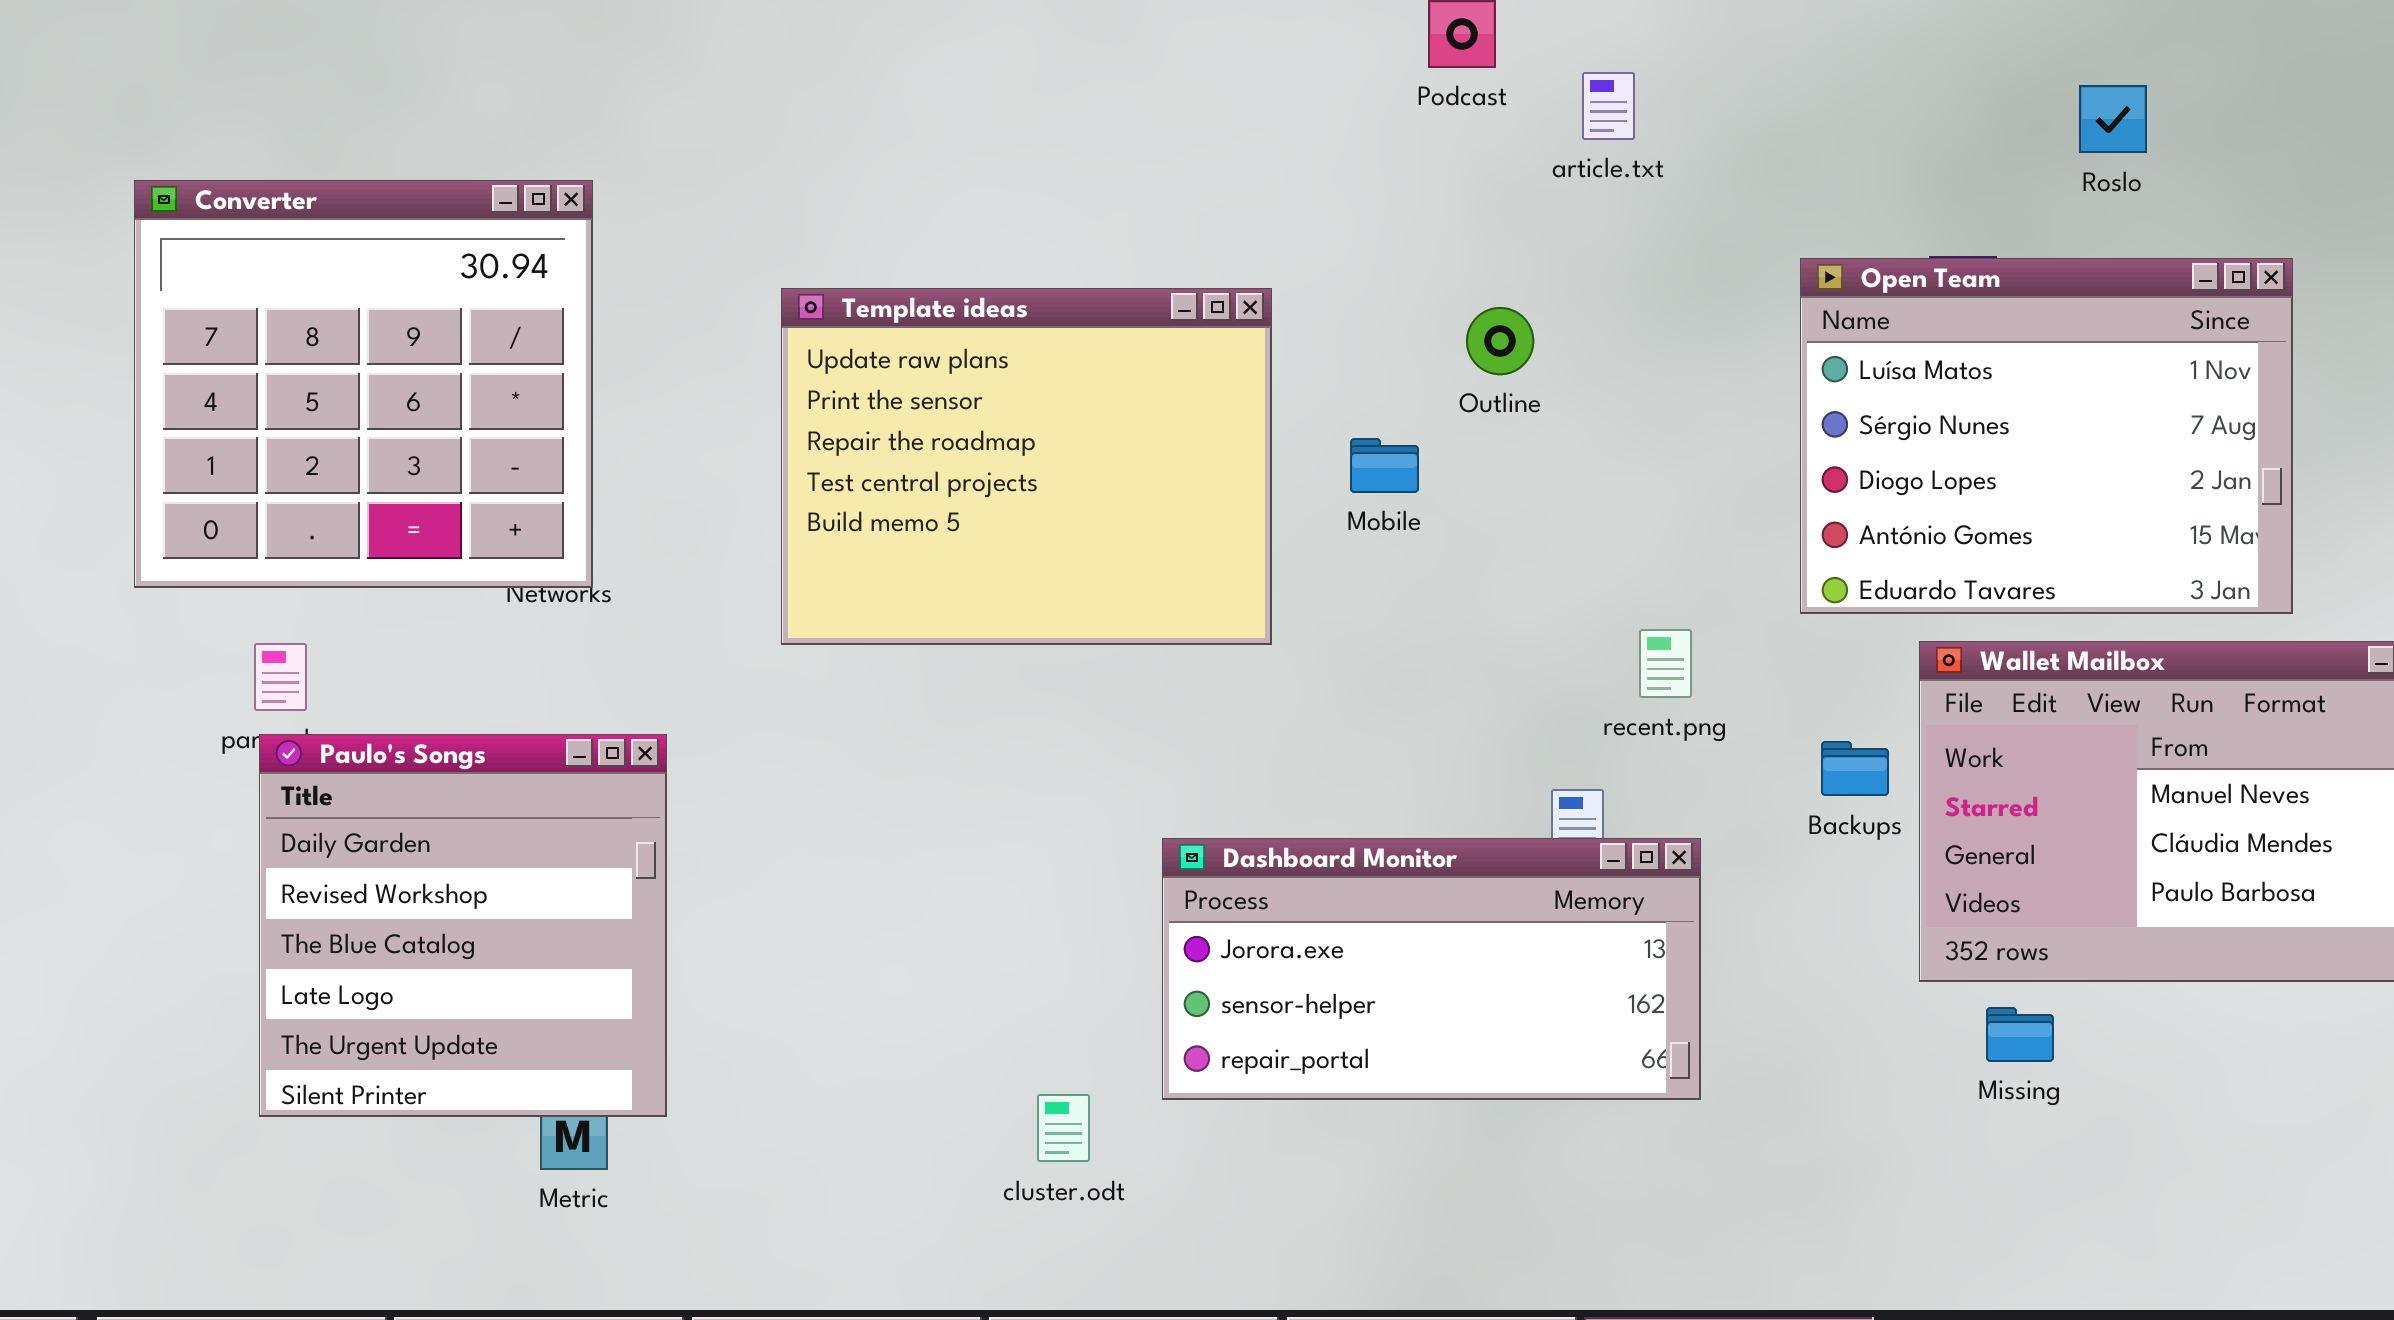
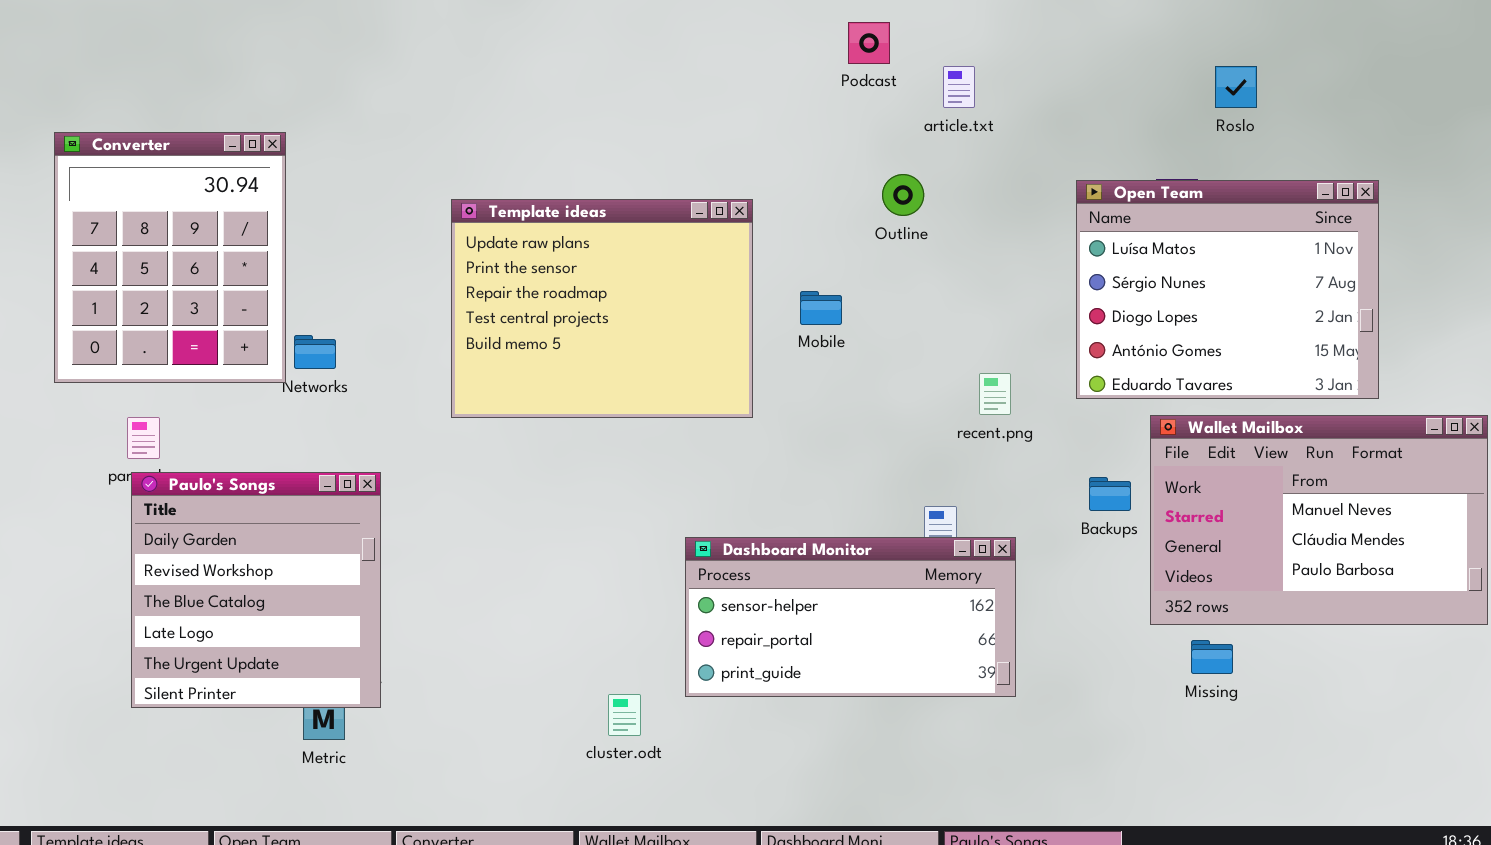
Roslo: [2079,85,2147,153] -> [1215,66,1257,108], moved
Converter: [134,180,593,588] -> [54,132,286,383], resized
Outline: [1466,307,1534,375] -> [882,174,924,216], moved
recent.png: [1639,629,1692,698] -> [979,373,1011,415], moved
Dashboard Monitor: [1162,838,1701,1100] -> [685,537,1016,697], scrolled down 1 row

